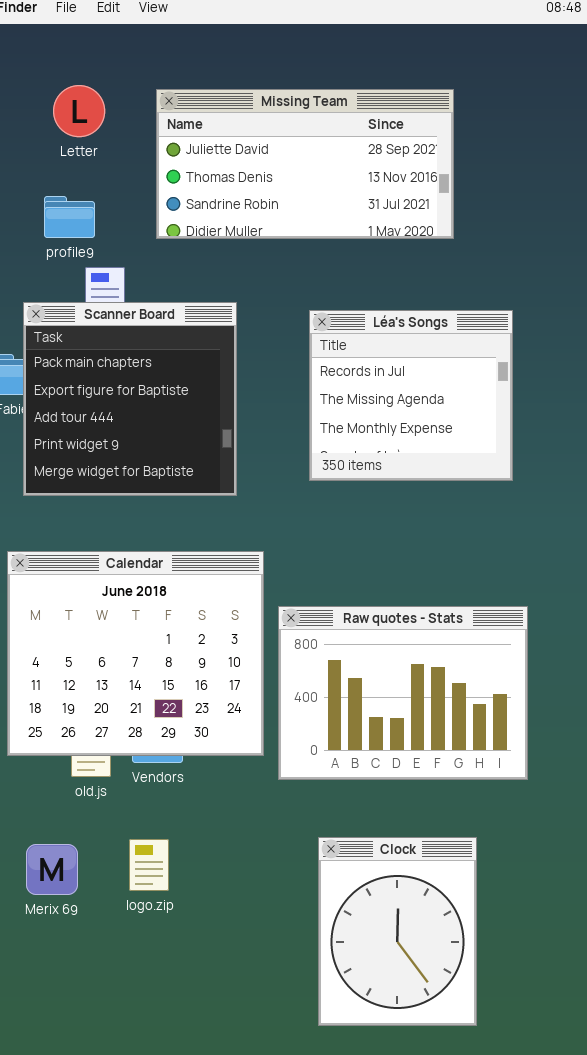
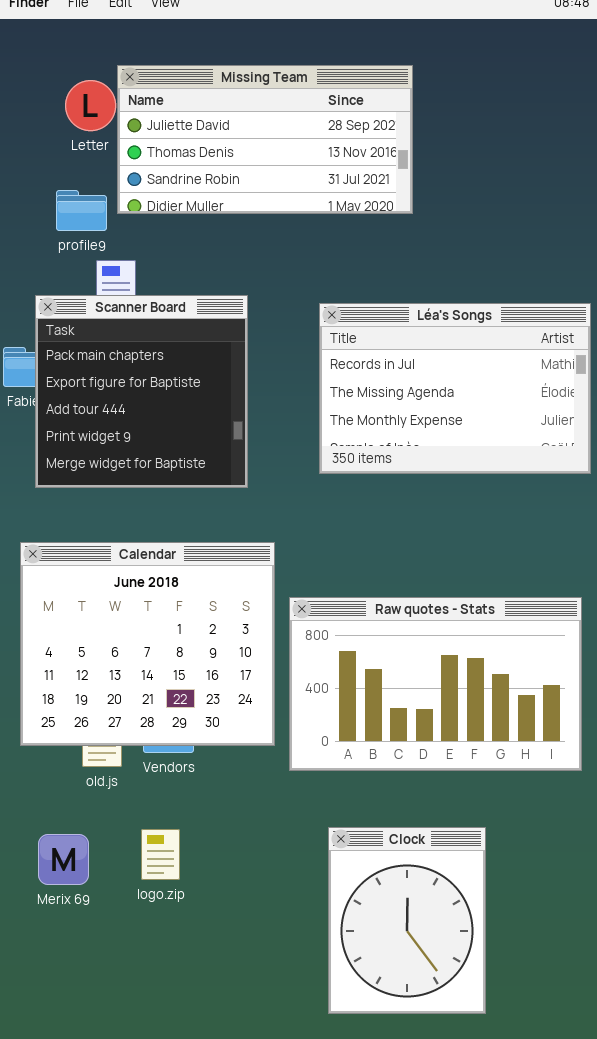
Missing Team: [156,89,454,239] -> [117,65,413,214], moved
Léa's Songs: [309,310,513,481] -> [319,303,591,474], resized
Raw quotes - Stats: [278,606,528,780] -> [289,597,582,771], resized

